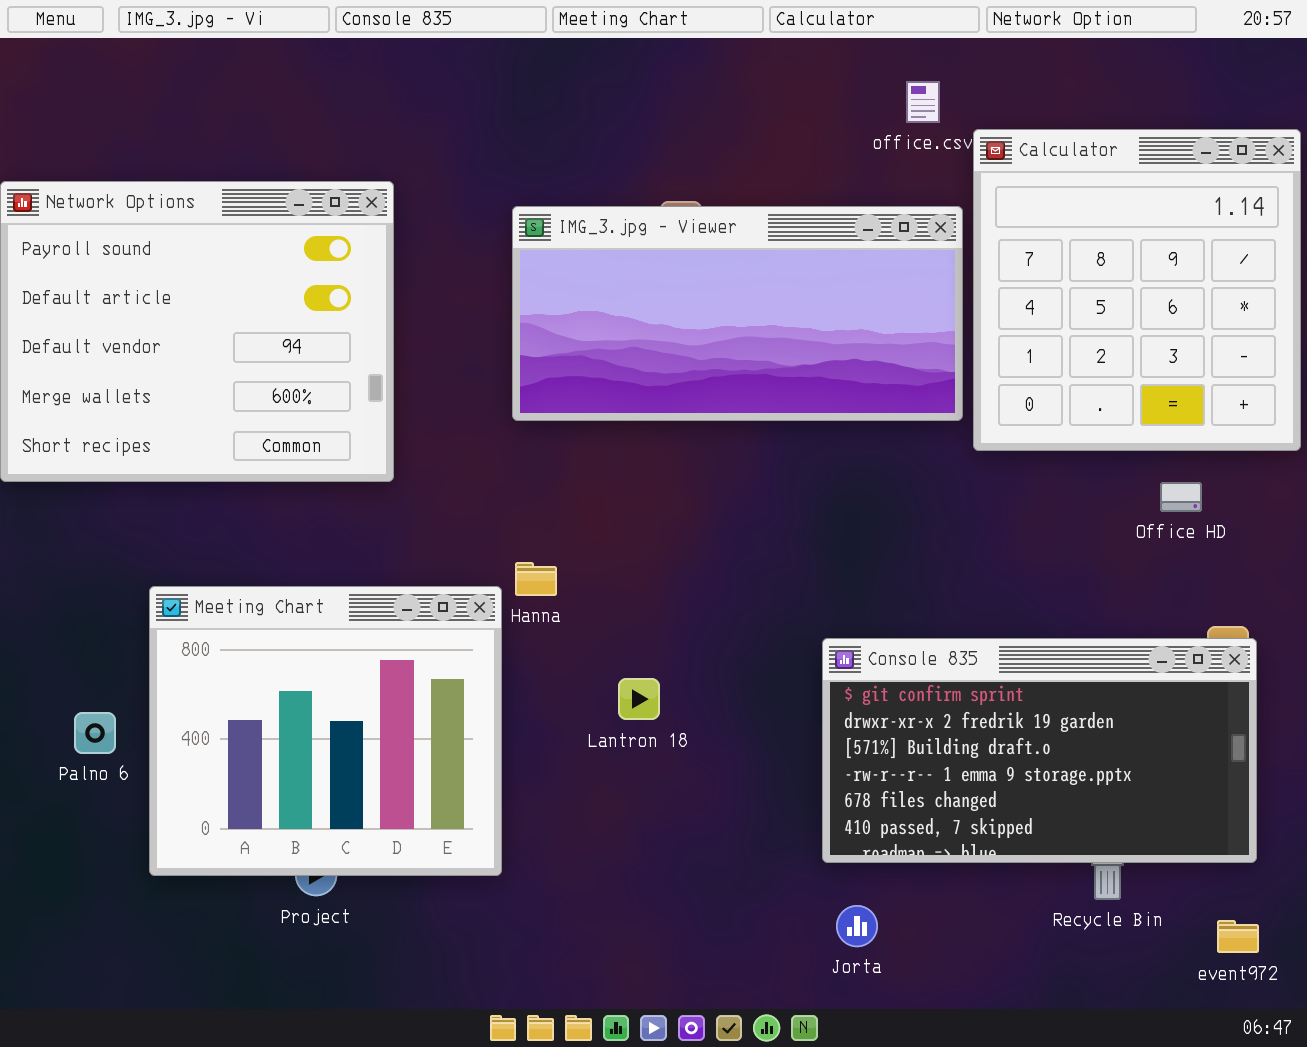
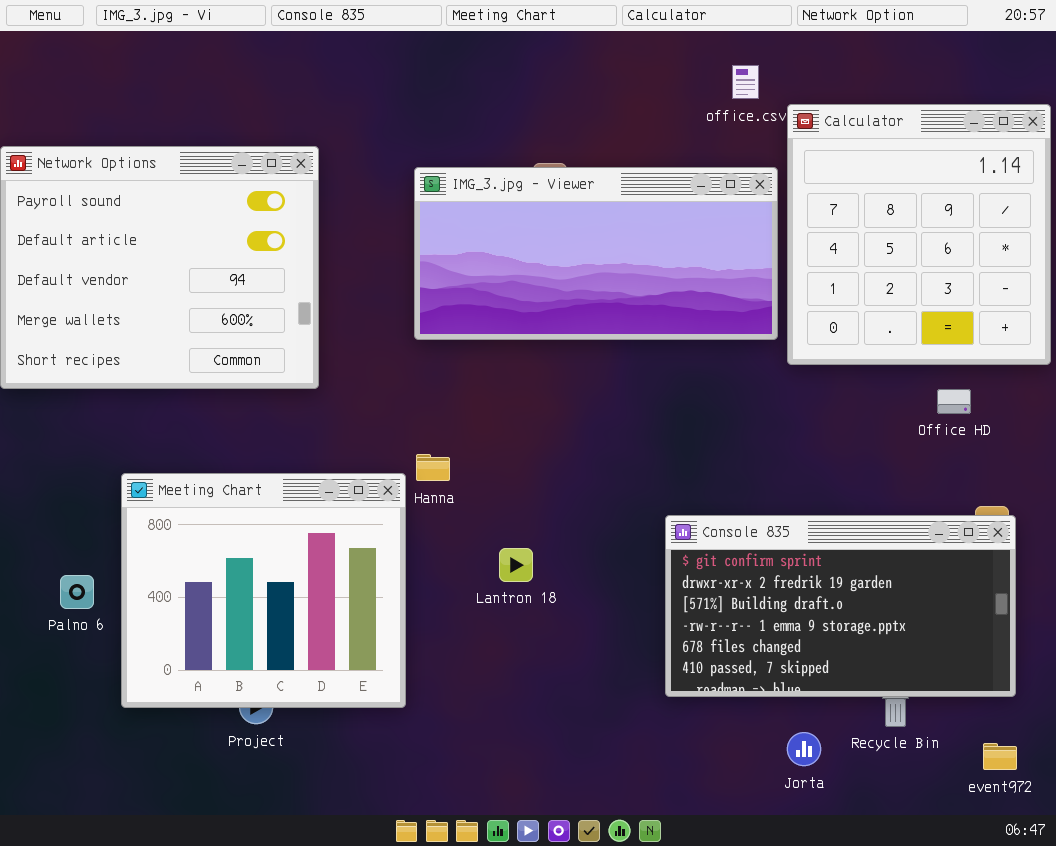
Jorta: [836,905,878,947] -> [787,732,821,766], moved

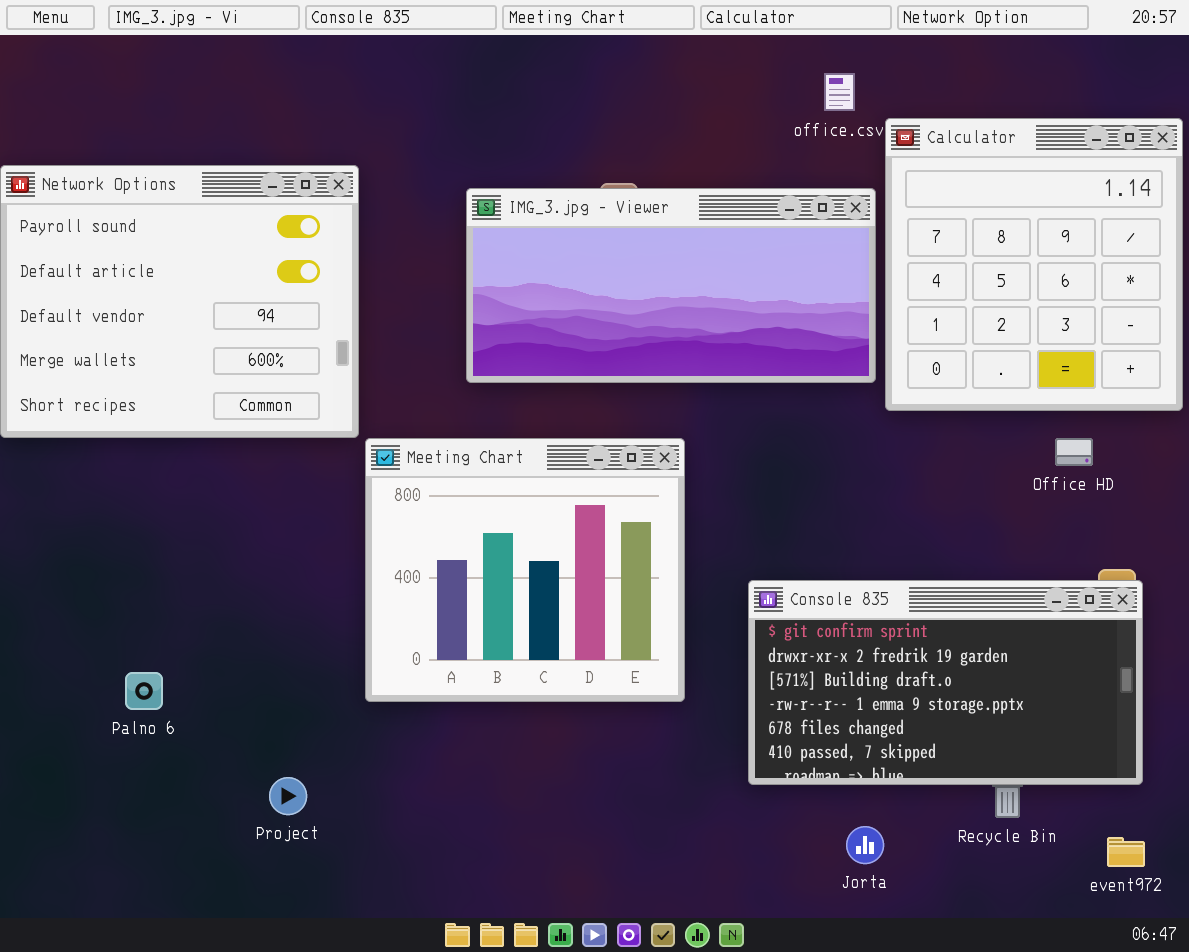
Meeting Chart: [121,473,406,708] -> [365,438,685,702], moved
Palno 6: [60,575,94,609] -> [125,672,163,710], moved
Jorta: [787,732,821,766] -> [846,826,884,864], moved

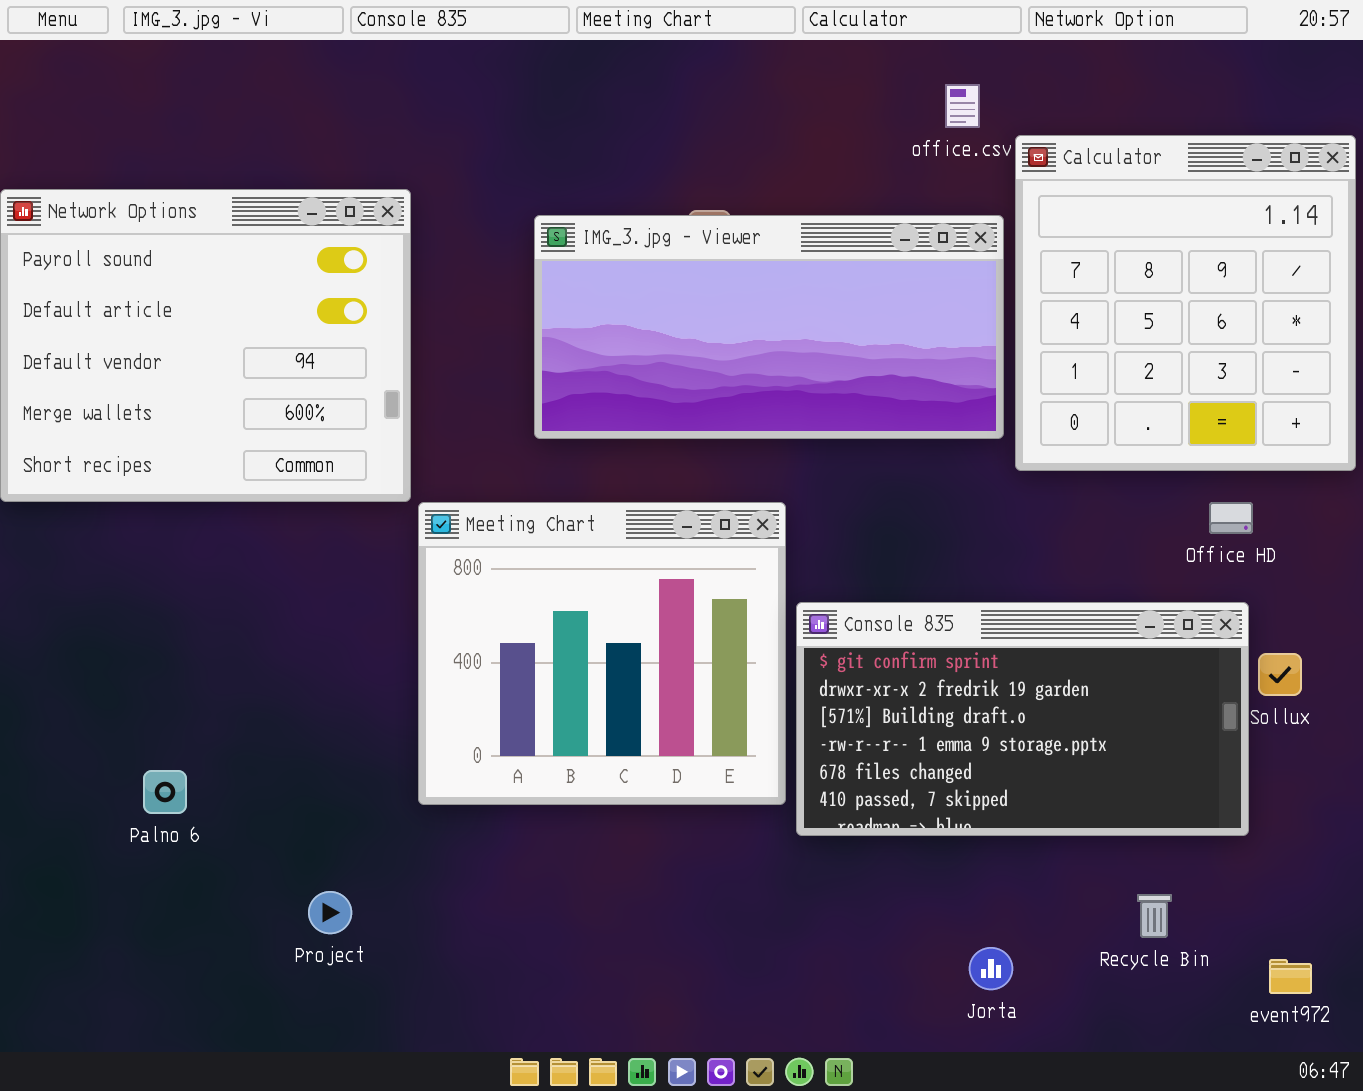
Console 835: [748,580,1143,785] -> [796,602,1249,836], moved

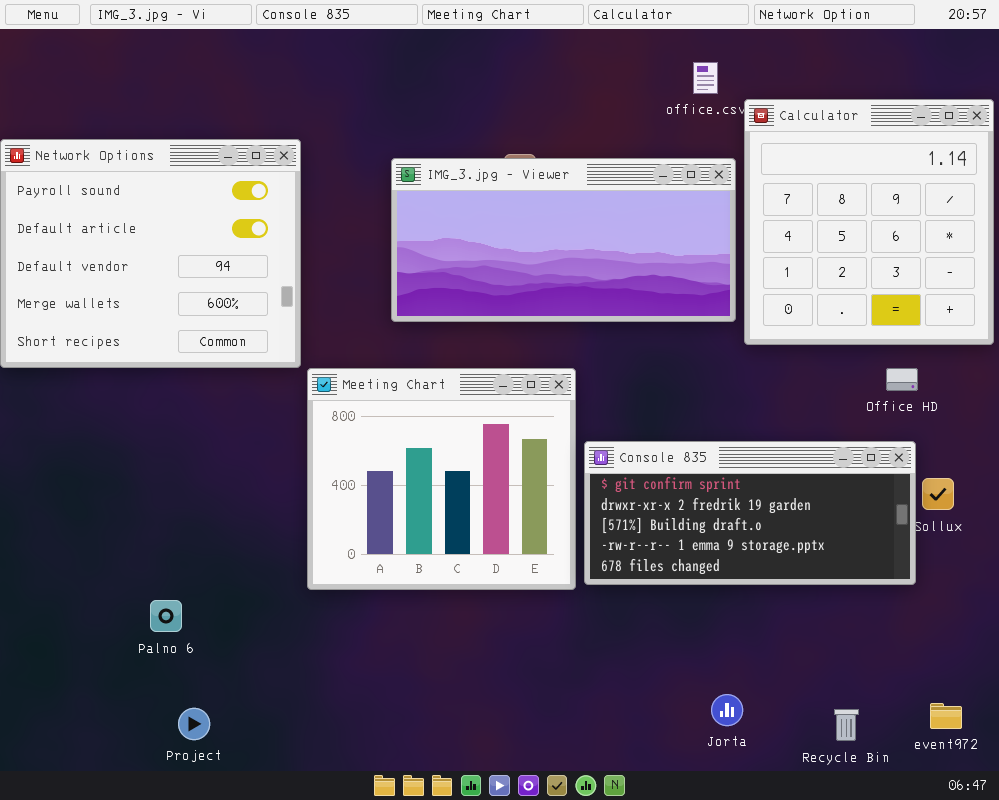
Console 835: [796,602,1249,836] -> [584,441,916,585], resized
Palno 6: [143,770,187,814] -> [150,600,182,632], moved
Project: [308,891,352,934] -> [178,708,210,740], moved
Recycle Bin: [1137,894,1172,938] -> [834,709,859,741], moved

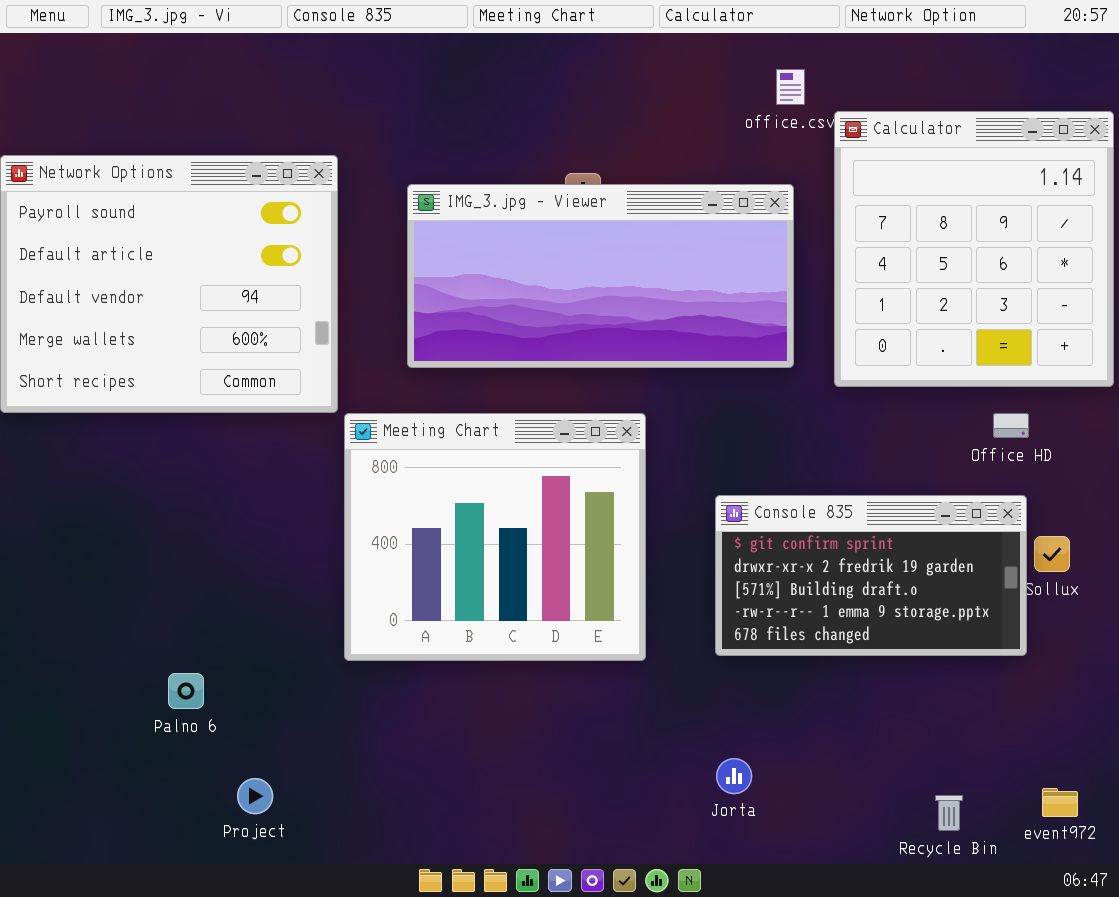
IMG_3.jpg - Viewer: [391,158,736,322] -> [407,184,794,368], moved
Console 835: [584,441,916,585] -> [715,495,1027,656], resized
Jorta: [711,694,743,726] -> [716,758,752,794], moved
Project: [178,708,210,740] -> [237,778,273,814], moved

